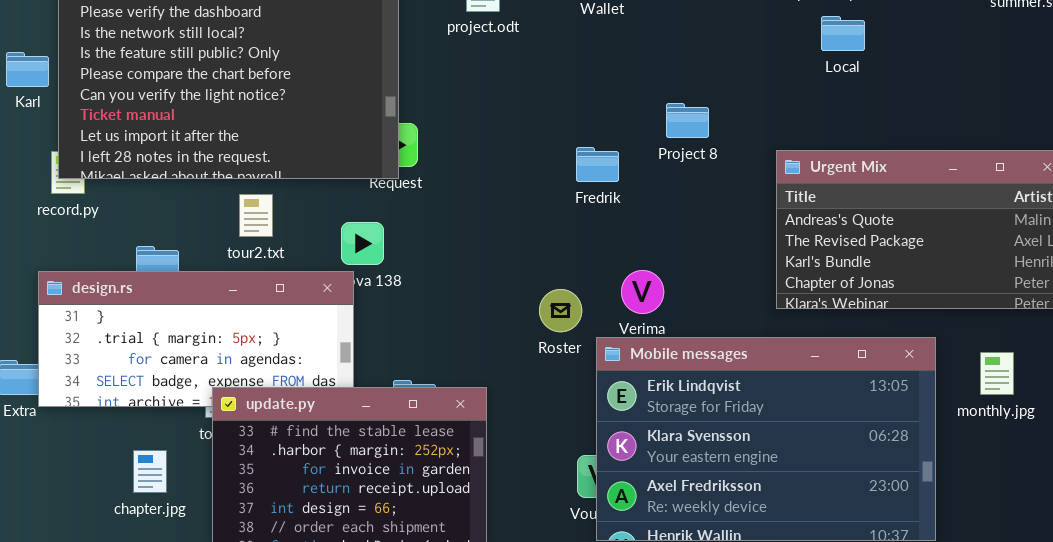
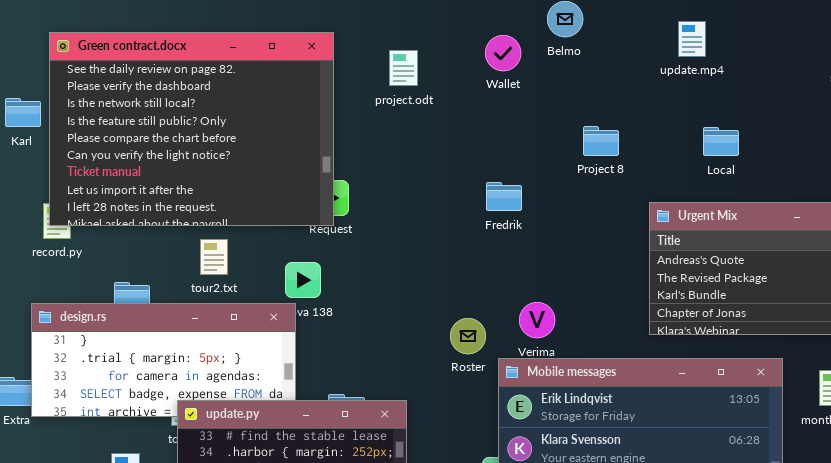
Local: [821,16,865,51] -> [703,127,739,156], moved
Karl: [6,52,49,87] -> [5,98,41,127], moved
Project 8: [666,103,709,138] -> [583,126,619,156], moved
Fredrik: [576,147,619,182] -> [486,182,522,211], moved

